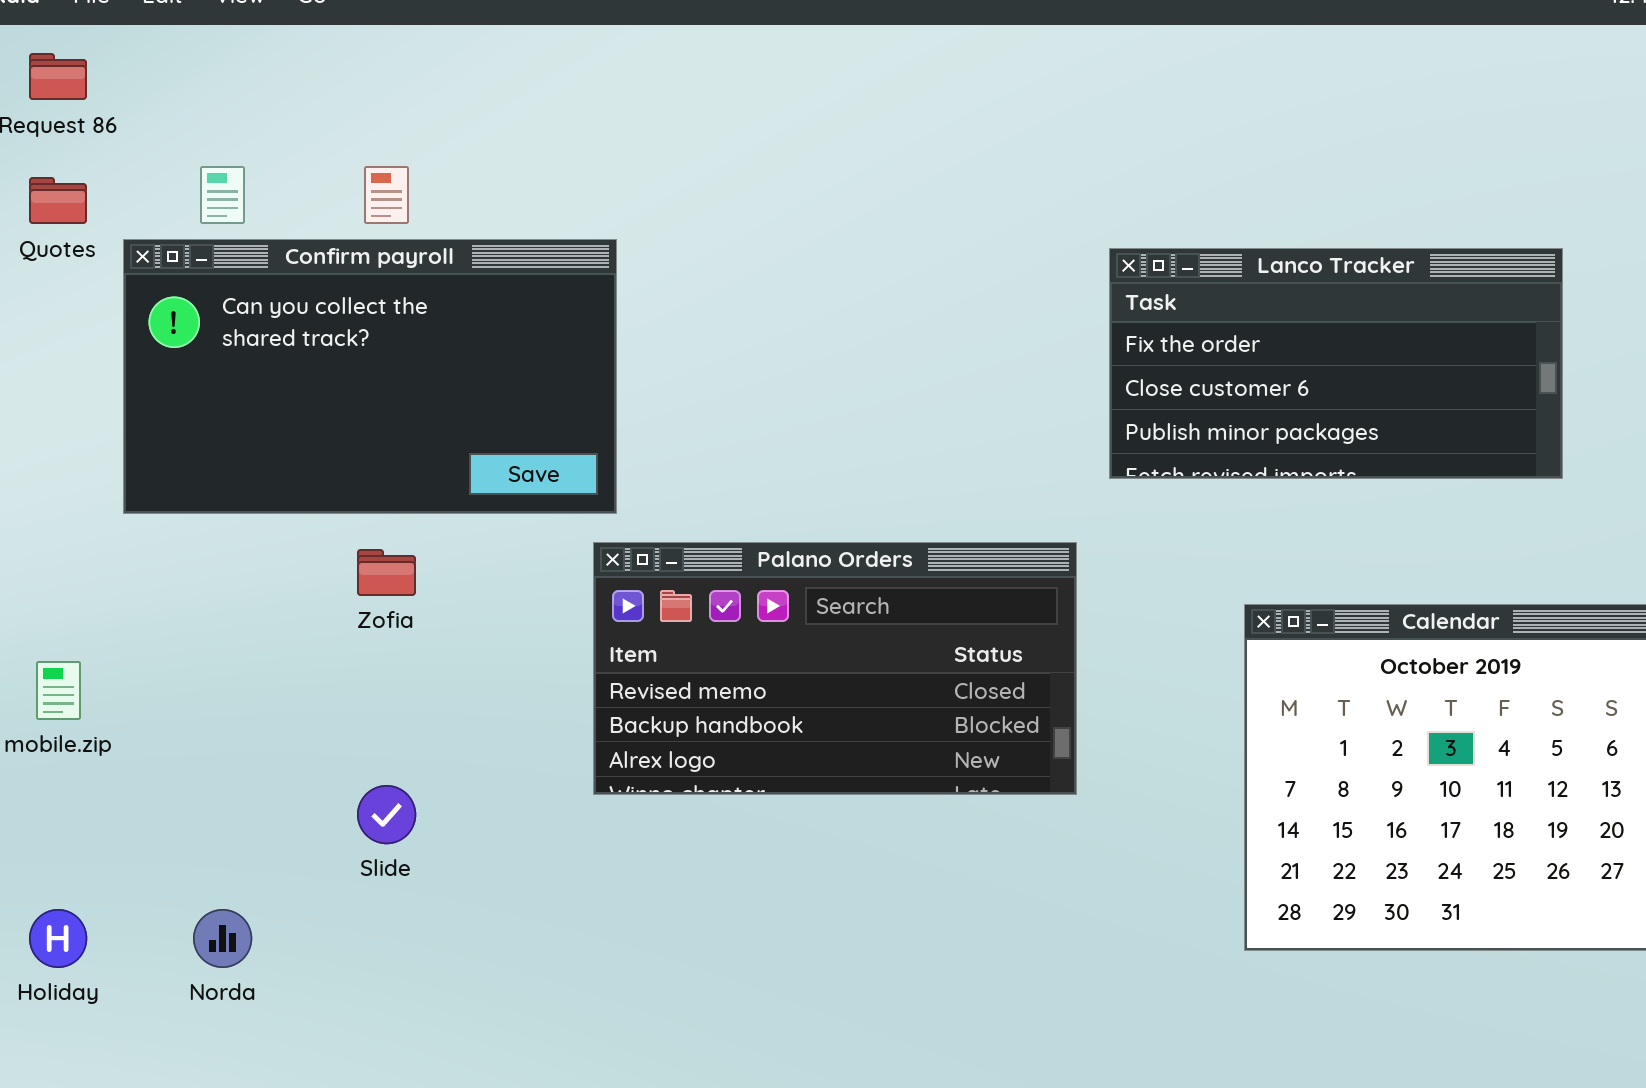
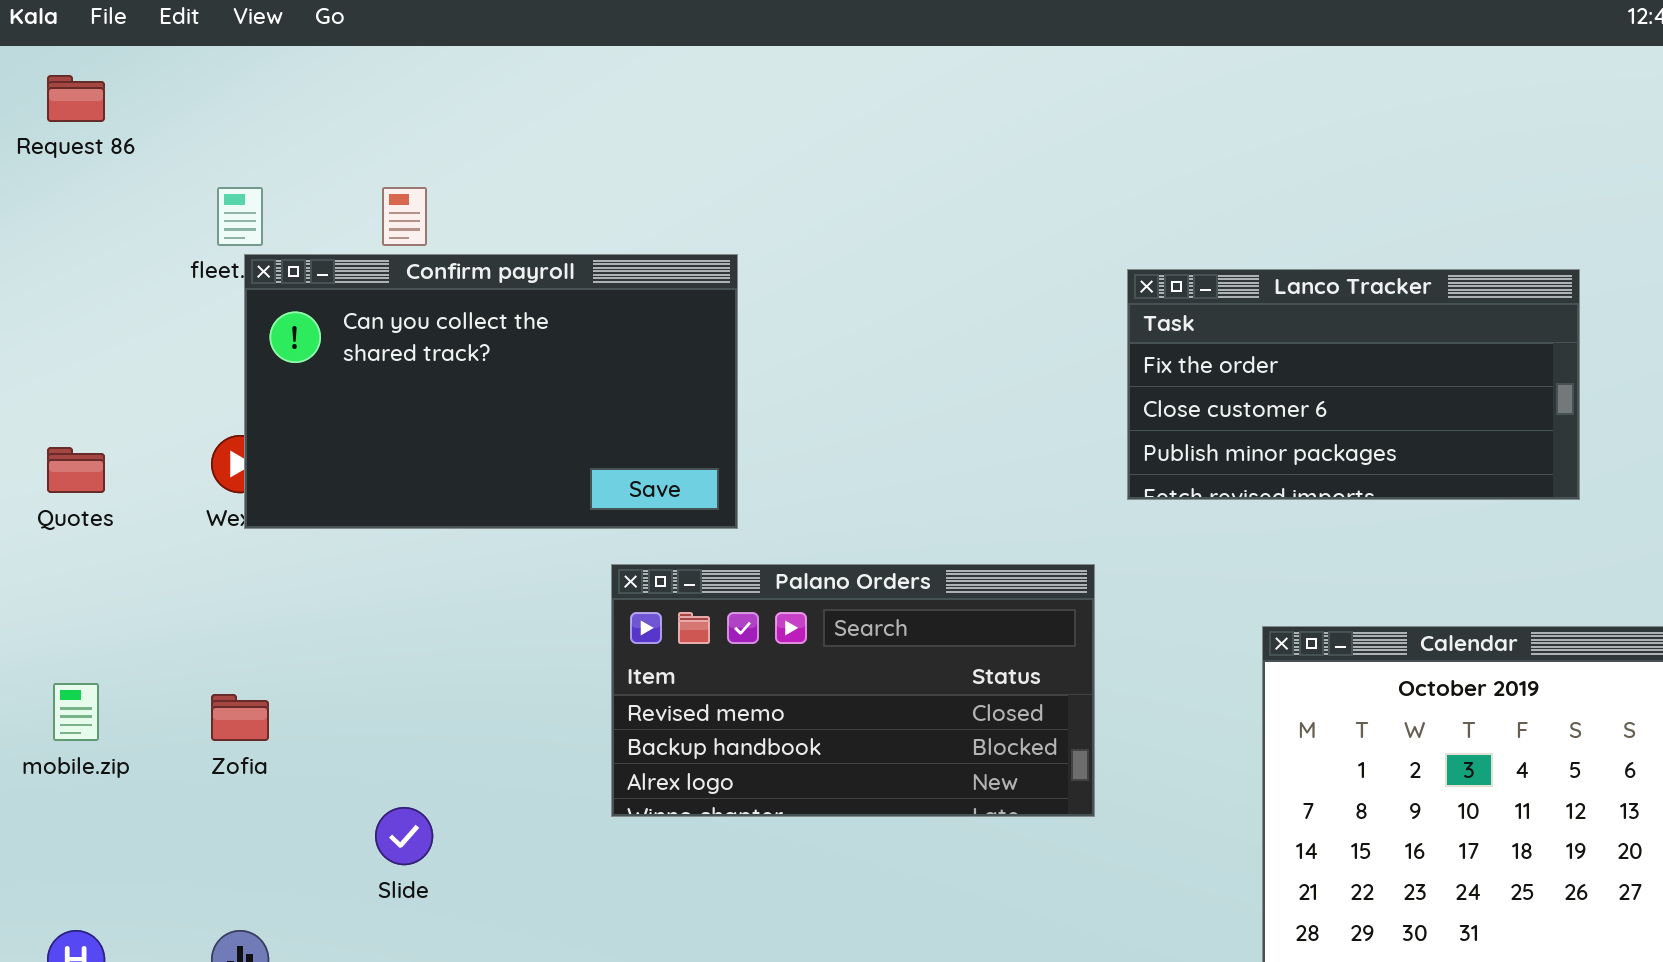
Quotes: [29,177,87,224] -> [47,447,105,493], moved
Confirm payroll: [123,239,617,514] -> [244,254,738,529], moved
Zofia: [357,549,416,596] -> [211,694,269,741], moved

